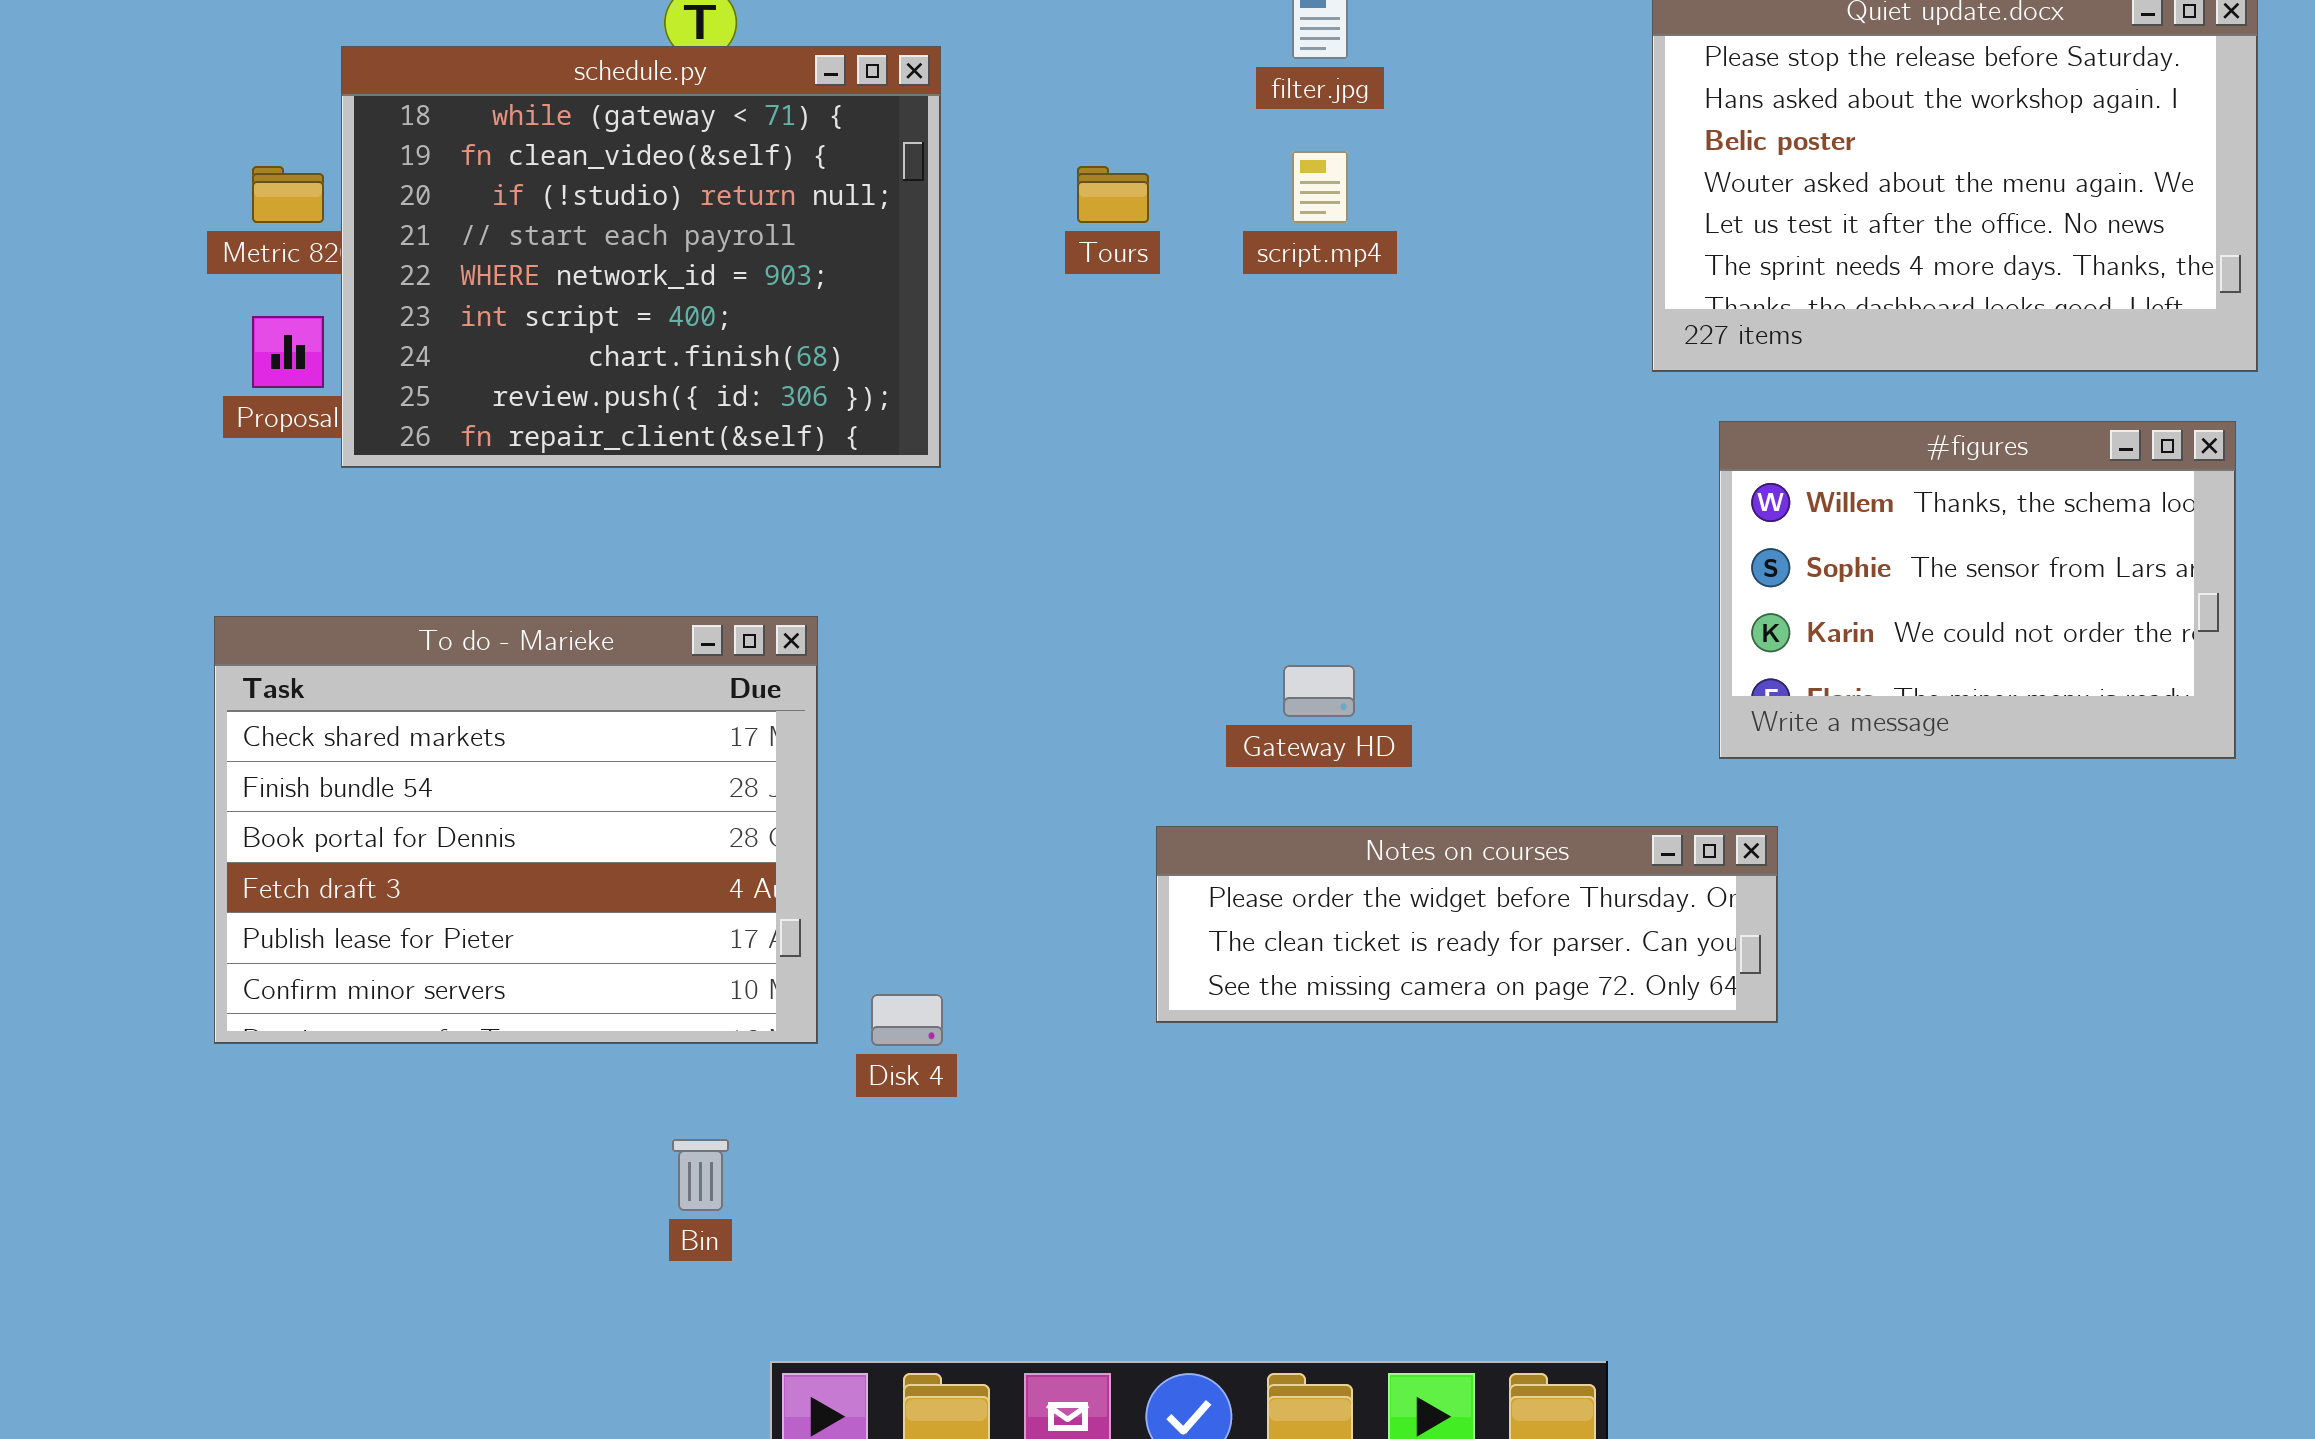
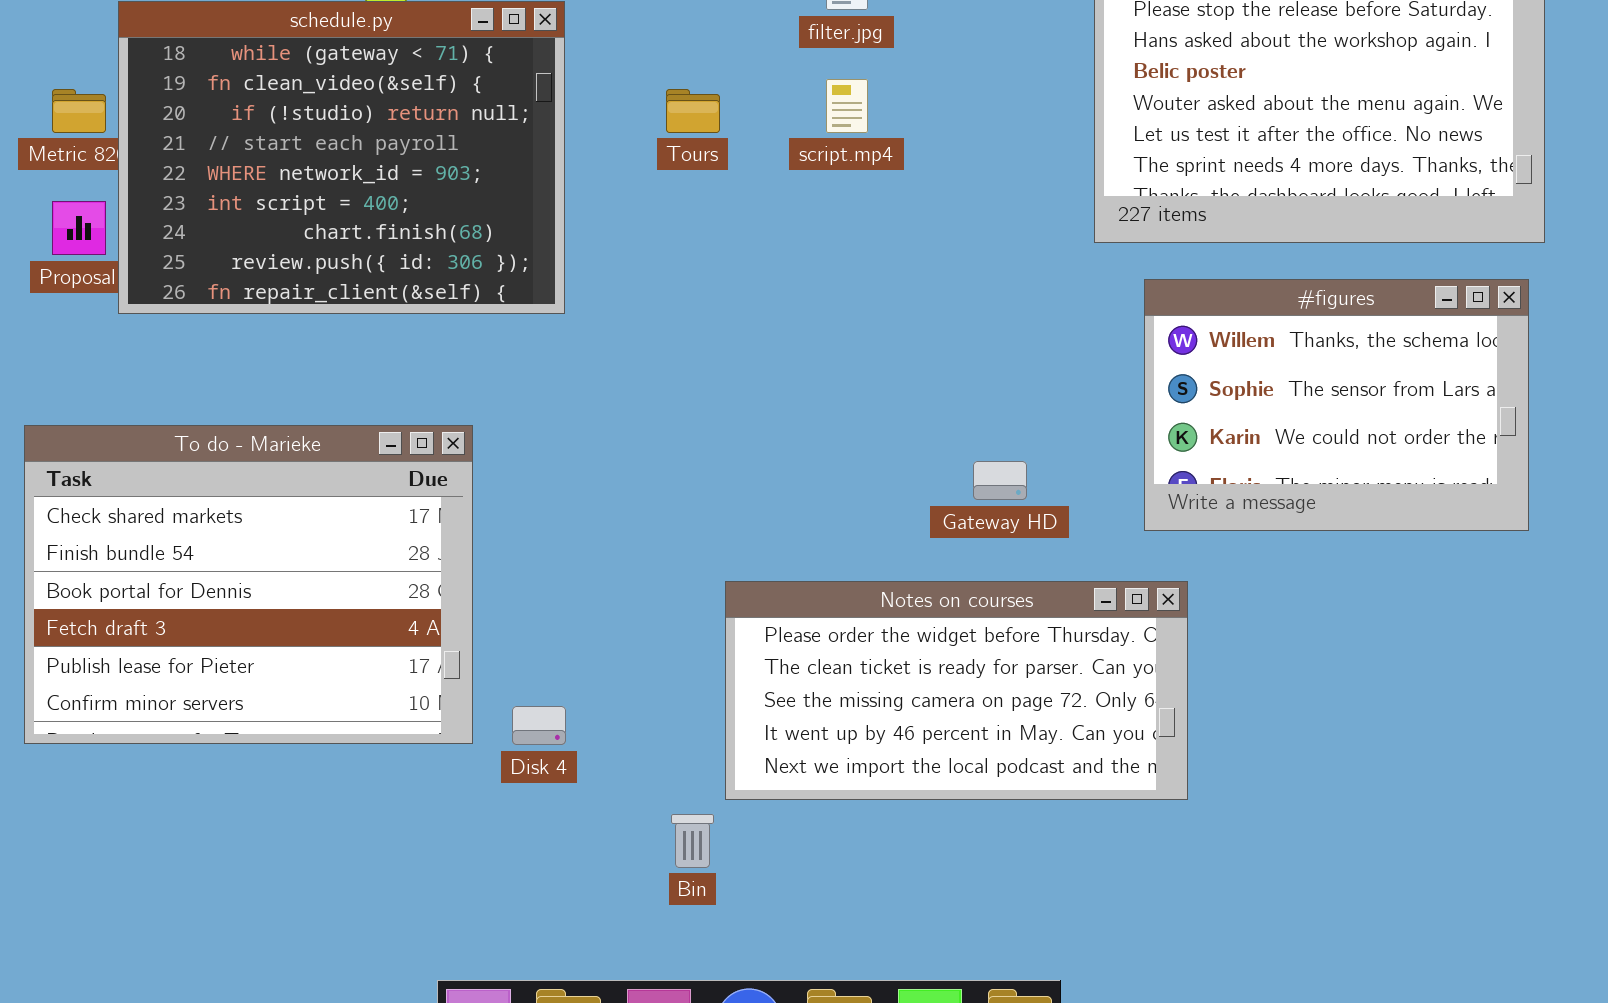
Gateway HD: [1283,665,1355,717] -> [973,461,1027,500], moved
Notes on courses: [1156,826,1778,1023] -> [725,581,1188,800], resized
Bin: [672,1139,729,1211] -> [671,814,714,868], moved

